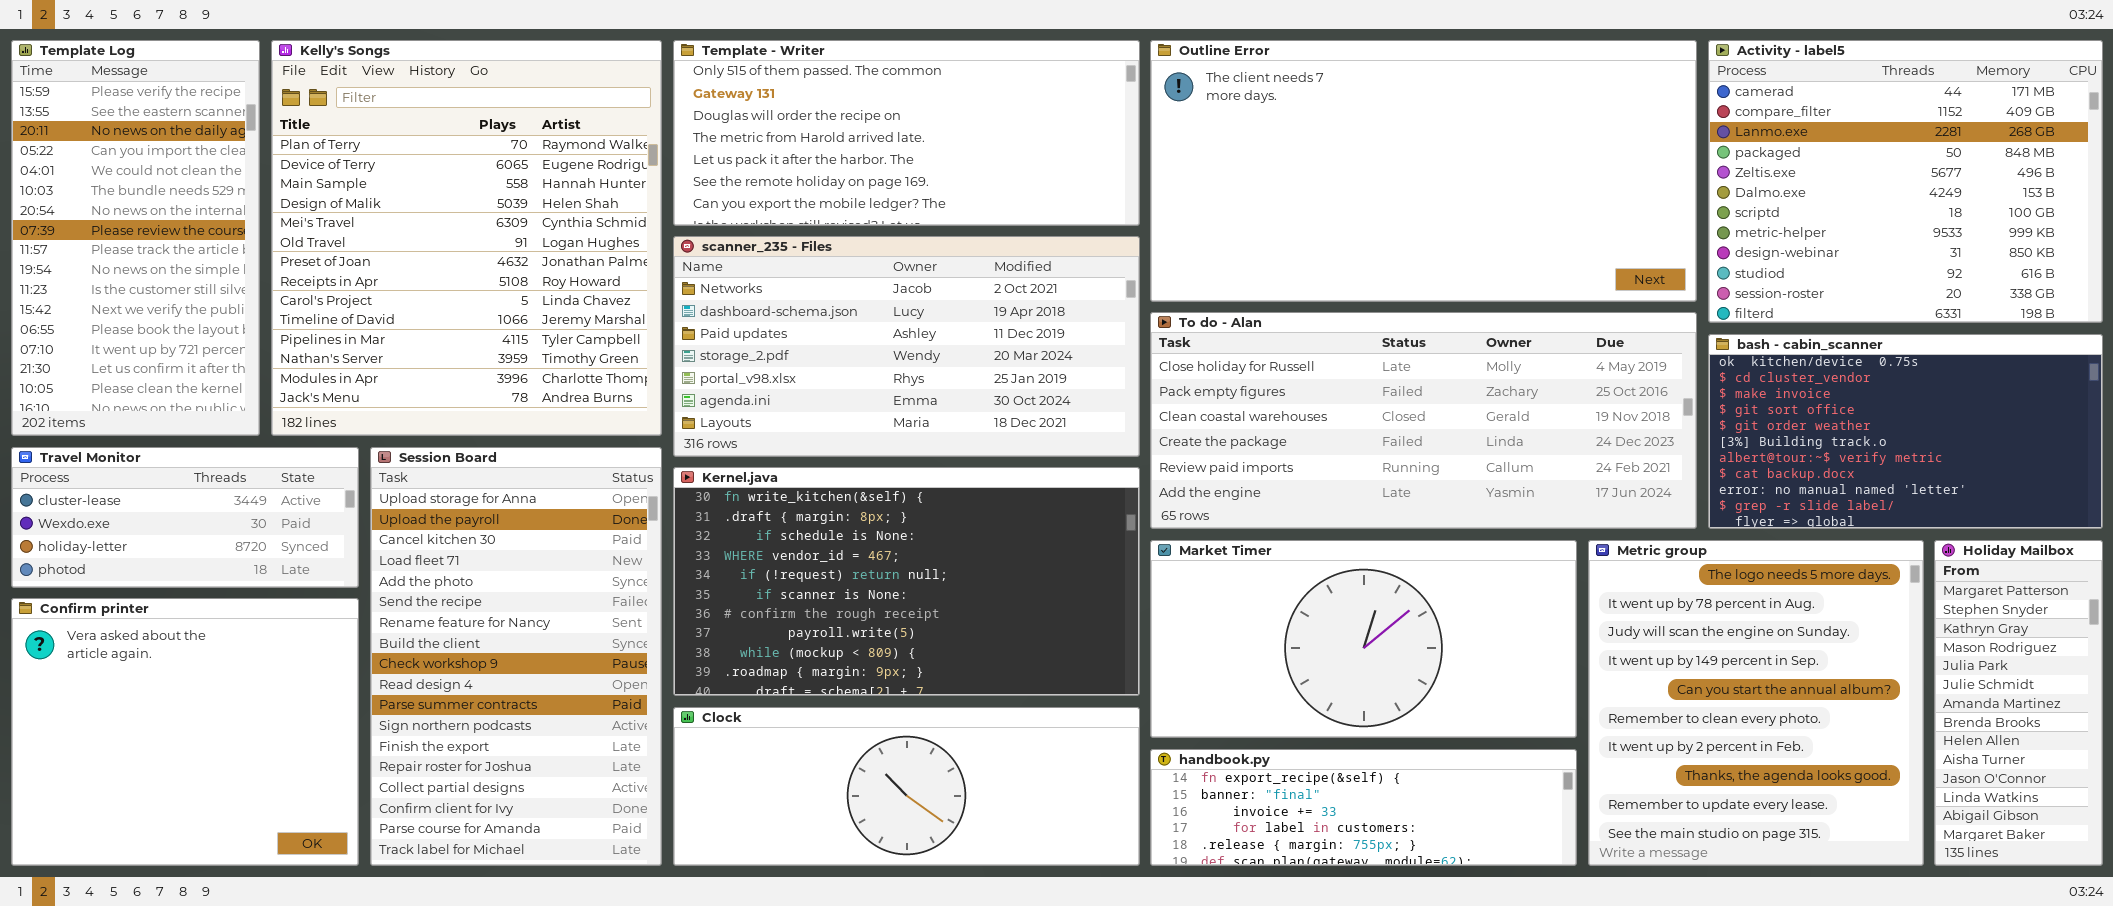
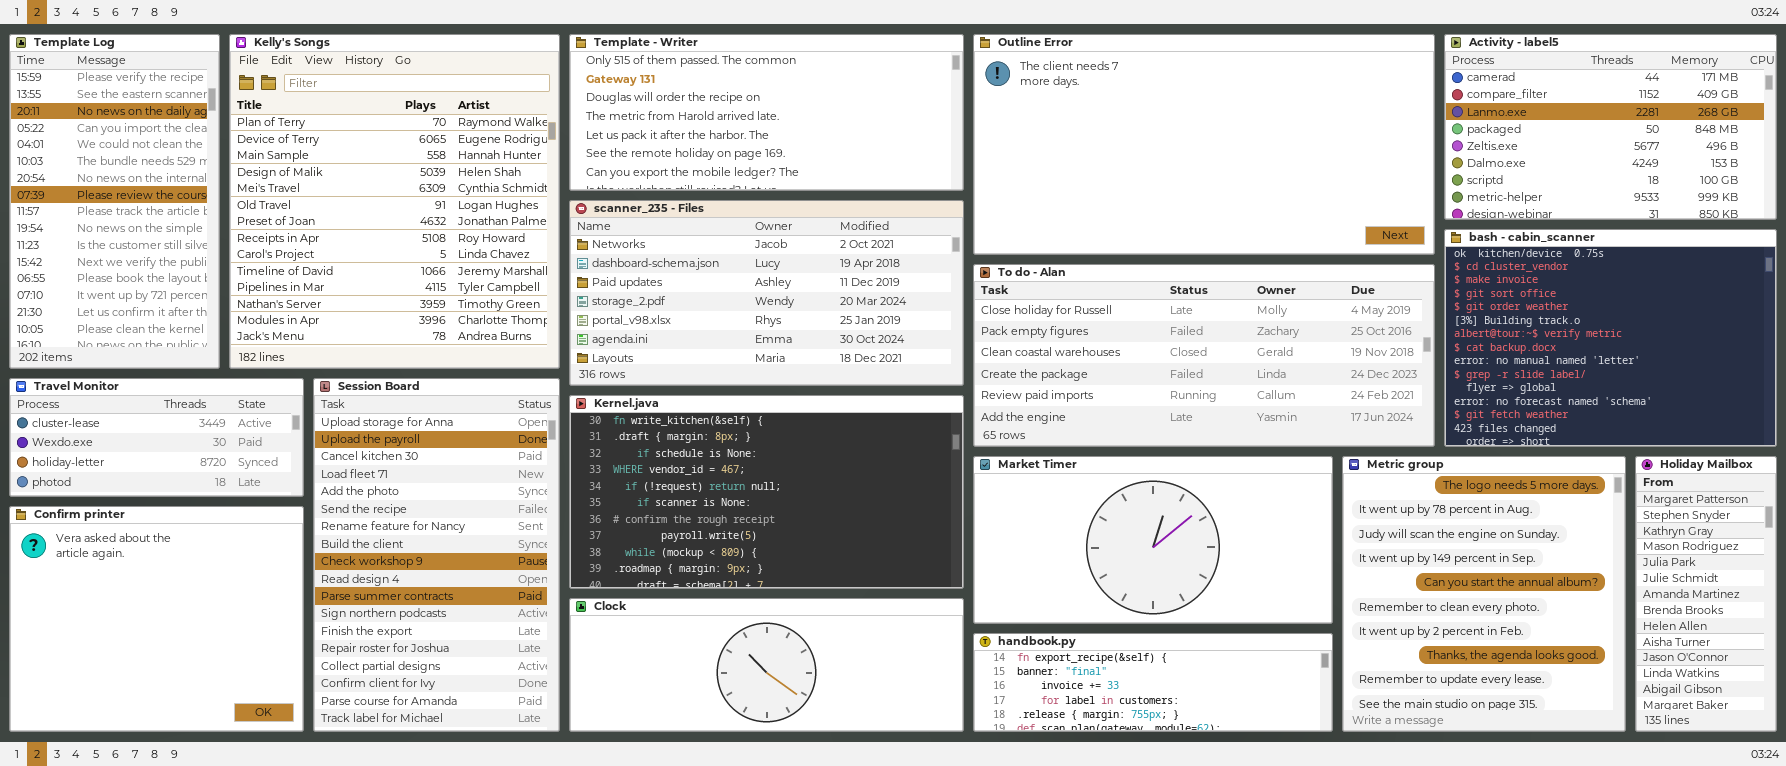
Activity - label5: [1708,40,2103,323] -> [1444,34,1777,220], resized
bash - cabin_scanner: [1708,334,2103,529] -> [1444,229,1777,447], resized

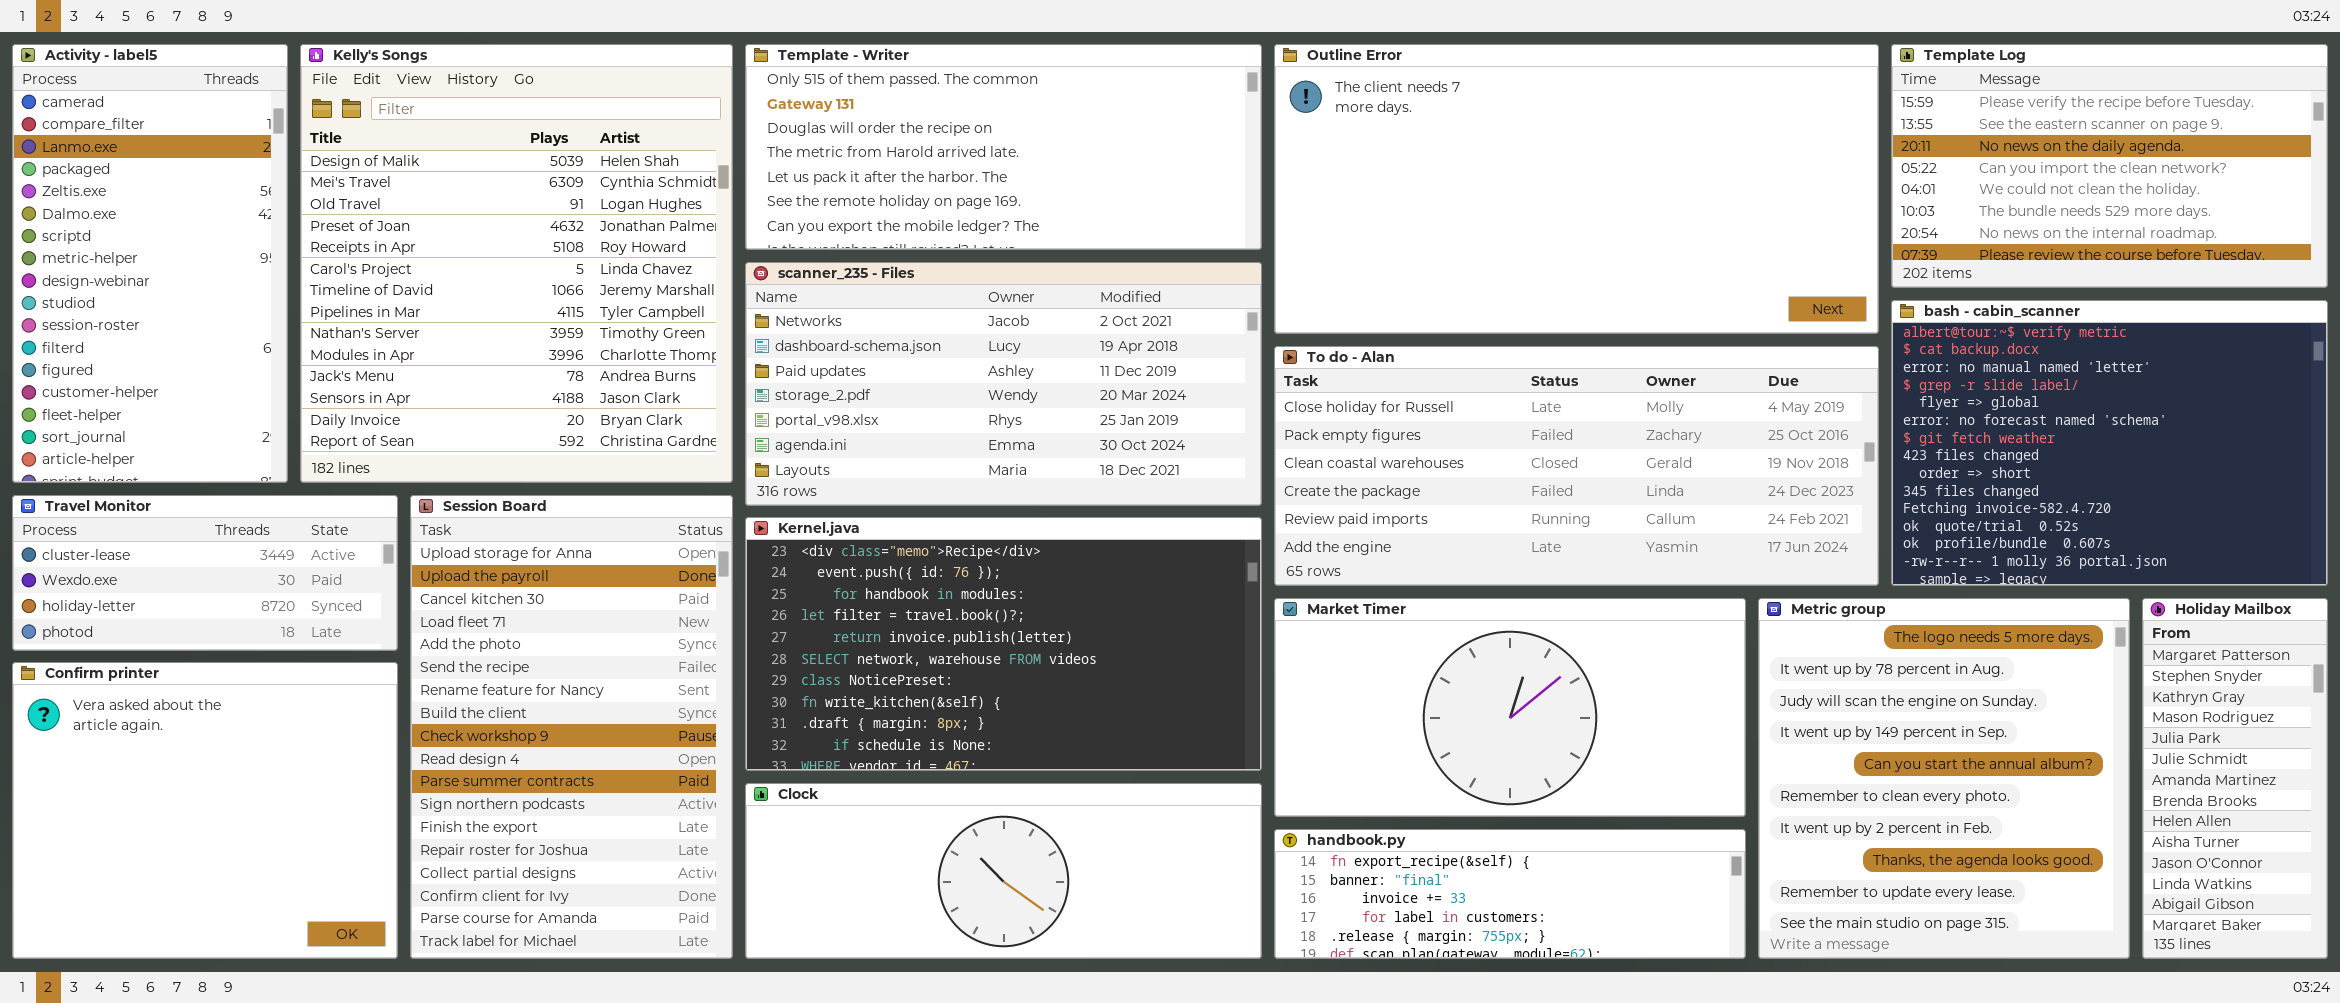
Template Log: [9,34,220,369] -> [1891,44,2328,288], moved, resized
Kelly's Songs: [229,34,560,369] -> [300,44,733,483], scrolled down 3 rows
Activity - label5: [1444,34,1777,220] -> [12,44,288,483], moved, resized
bash - cabin_scanner: [1444,229,1777,447] -> [1891,300,2328,586], scrolled down 6 rows
Kernel.java: [569,395,964,589] -> [745,517,1262,771], scrolled up 7 rows

